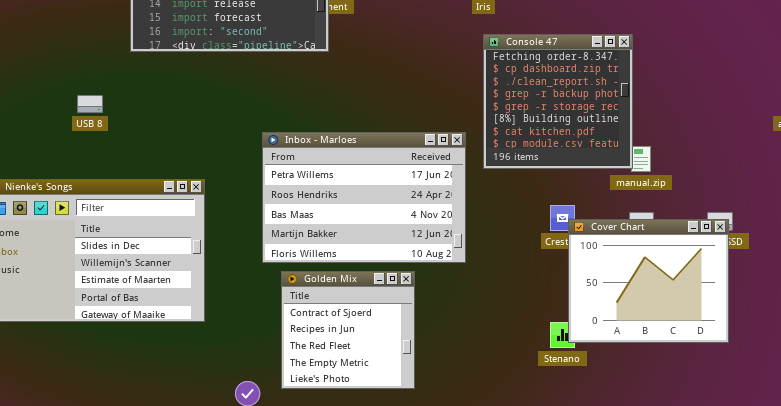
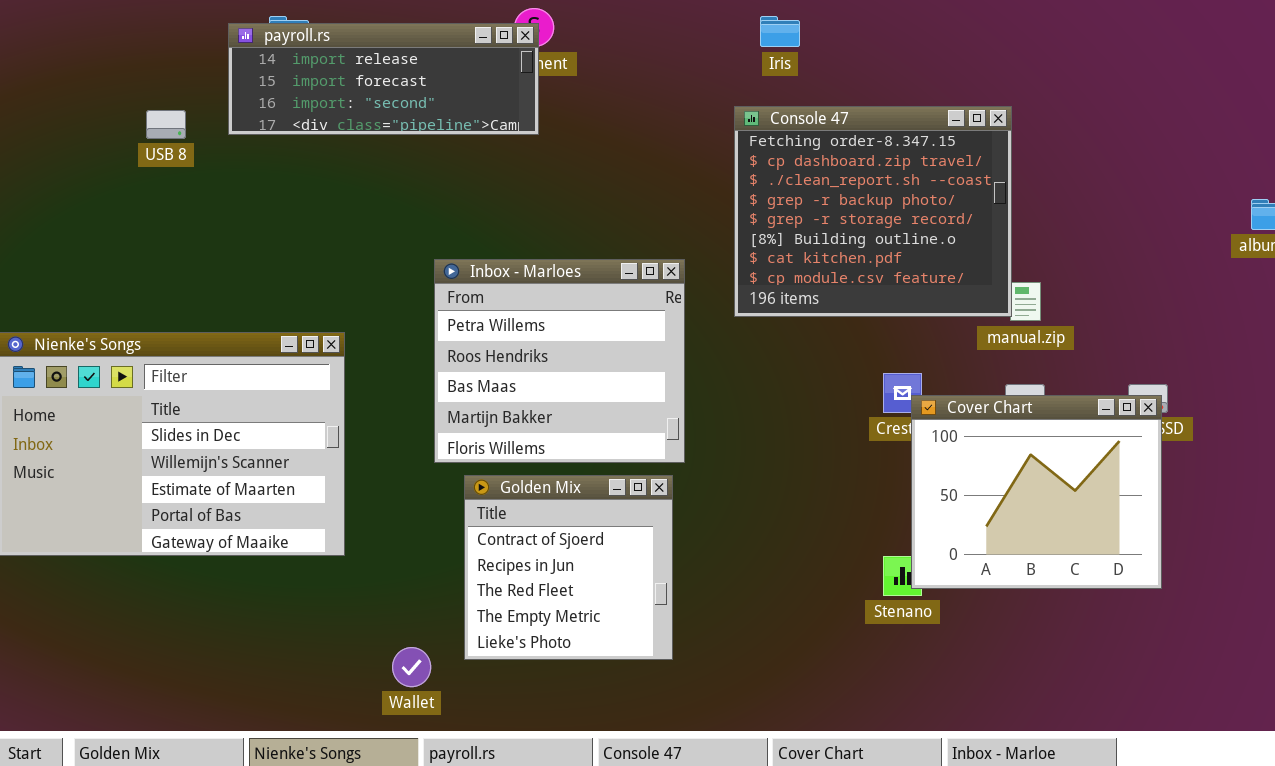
Console 47: [483,34,633,169] -> [734,106,1012,317], resized
USB 8: [77,95,103,113] -> [146,110,186,139], moved
Inbox - Marloes: [262,132,466,263] -> [434,259,685,463], resized

